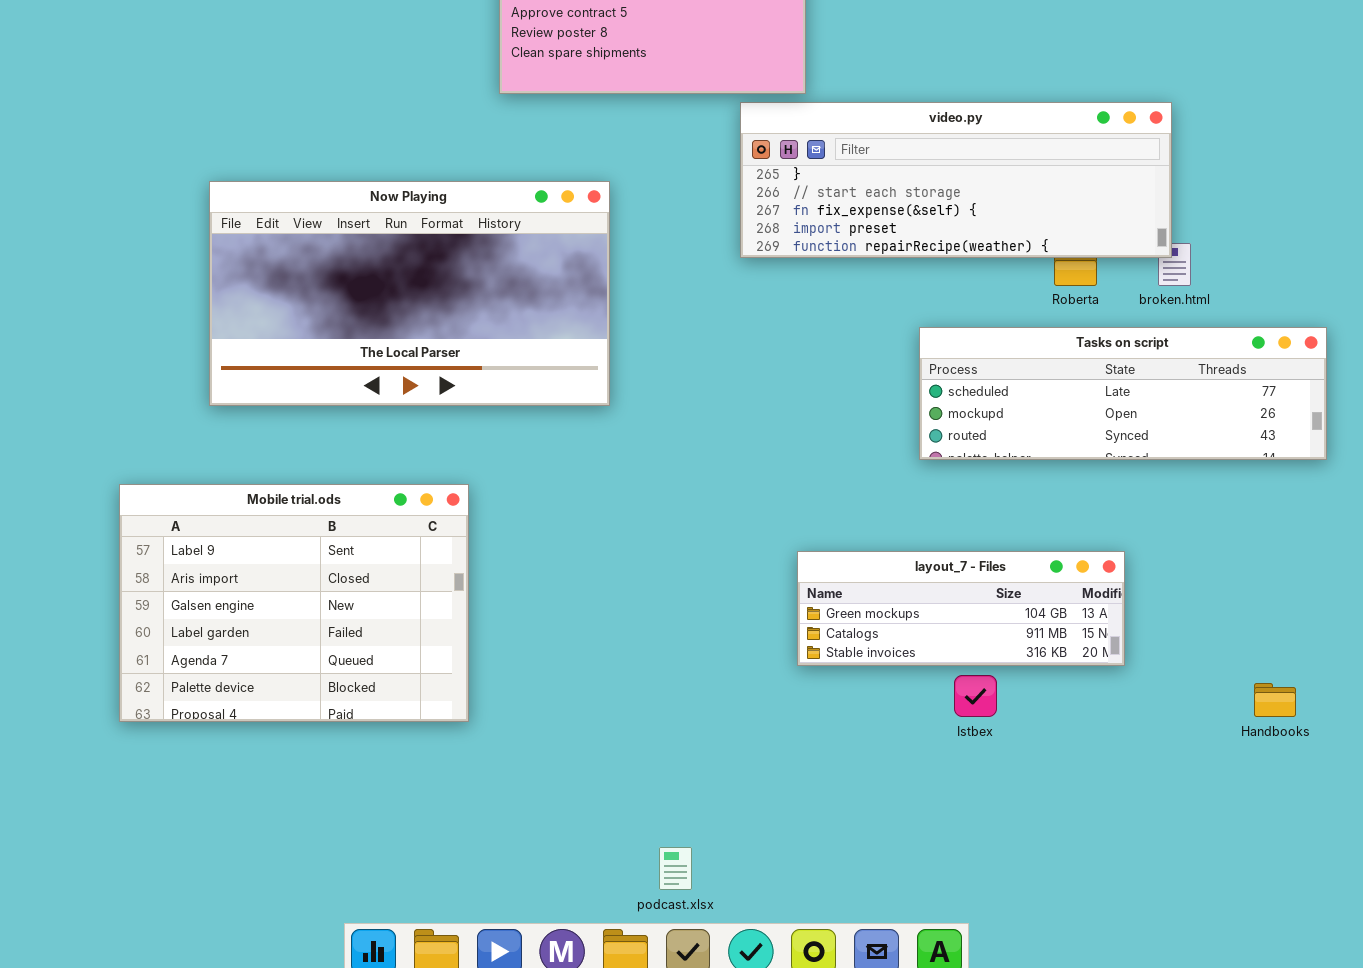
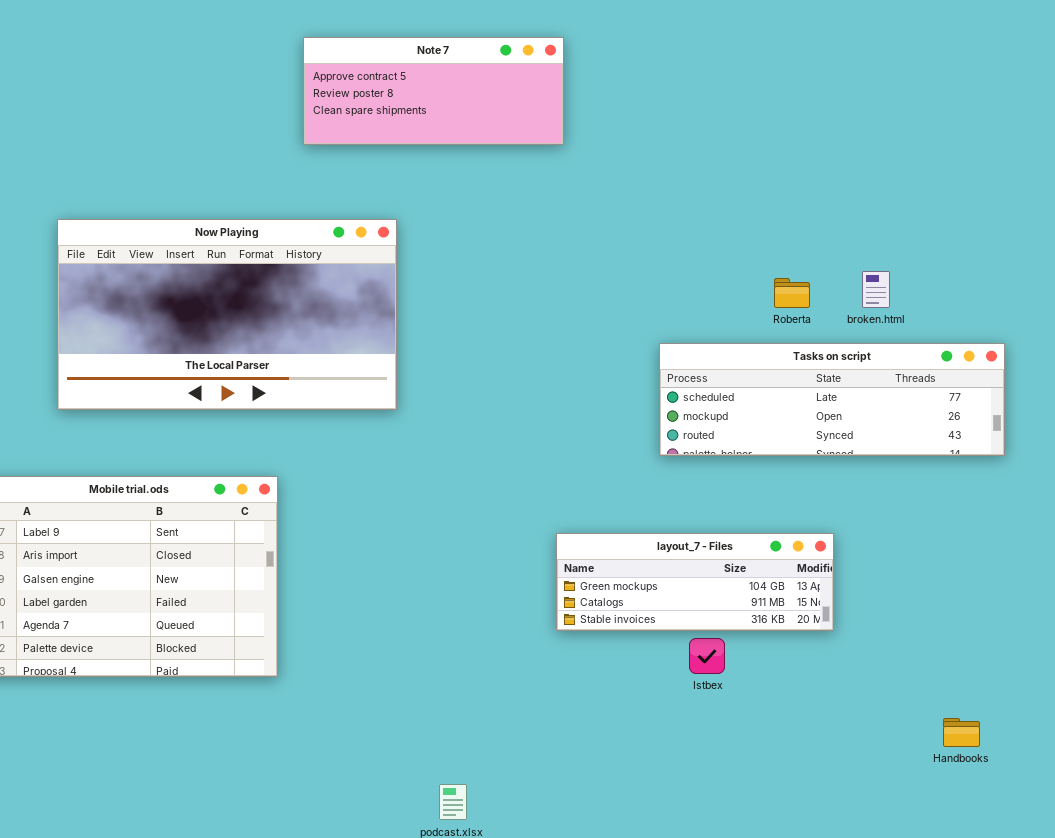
video.py: [740,102,1172,258] -> none, closed
Handbooks: [1254,683,1296,717] -> [943,718,980,747], moved

